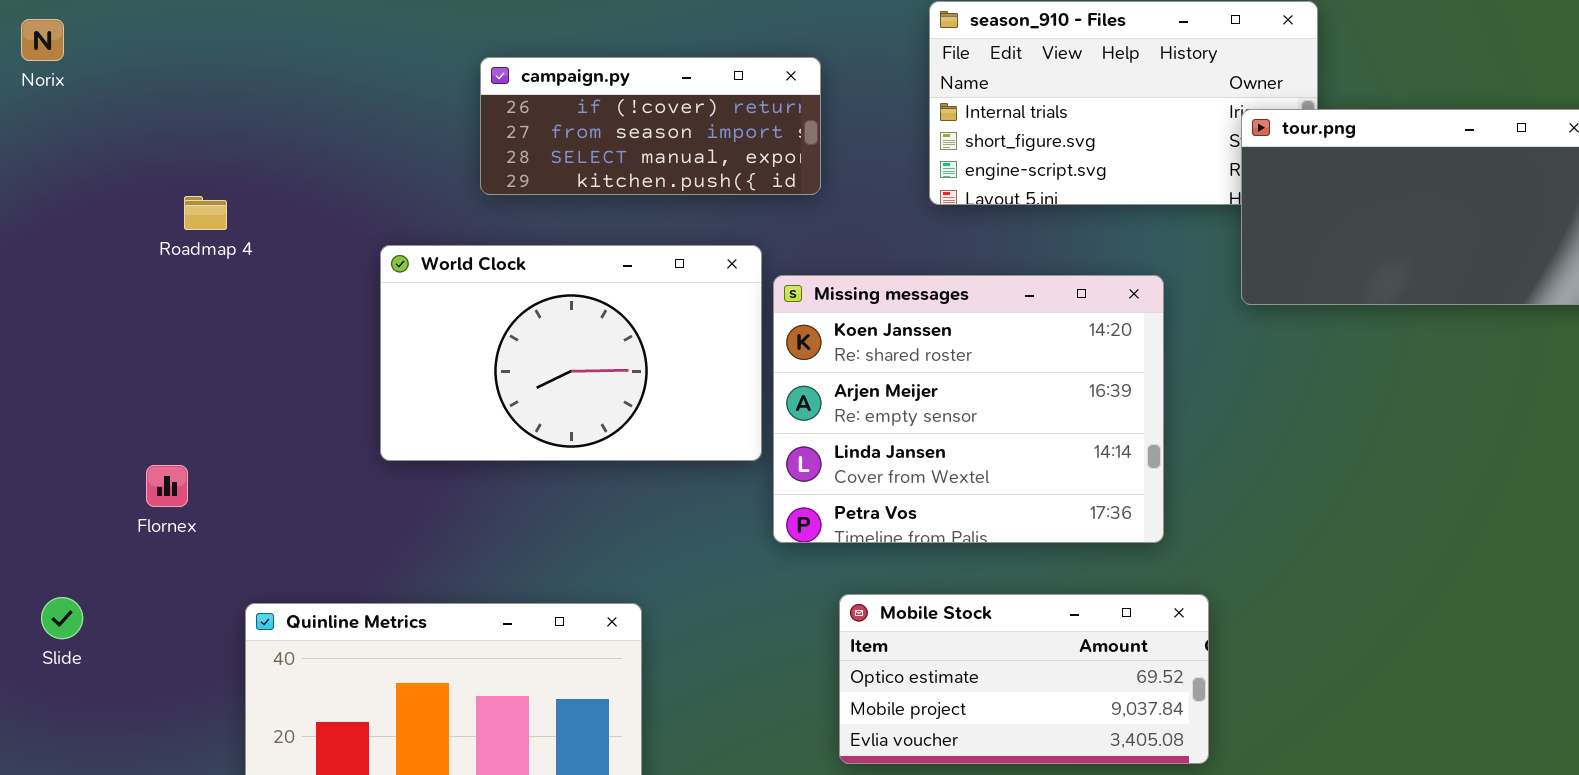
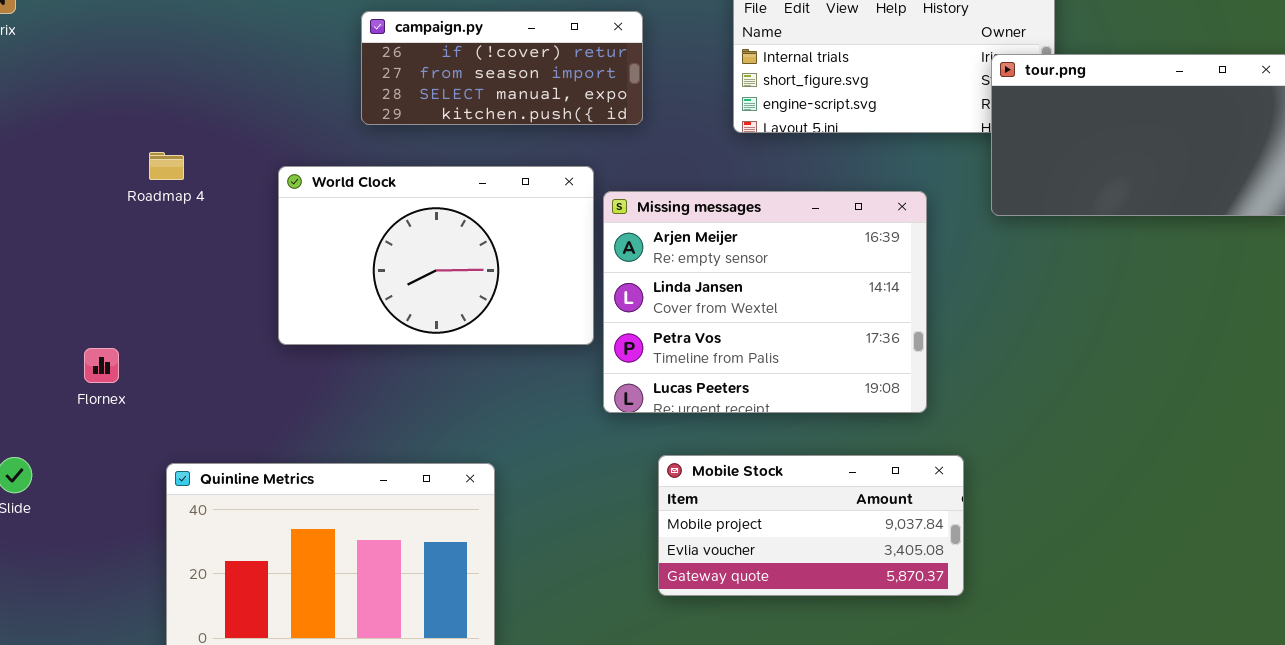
Roadmap 4: [184,196,227,230] -> [149,152,184,180], moved
Missing messages: [773,275,1164,543] -> [603,191,927,413], scrolled down 1 row
Mobile Stock: [839,594,1209,764] -> [658,455,964,596], scrolled down 1 row

